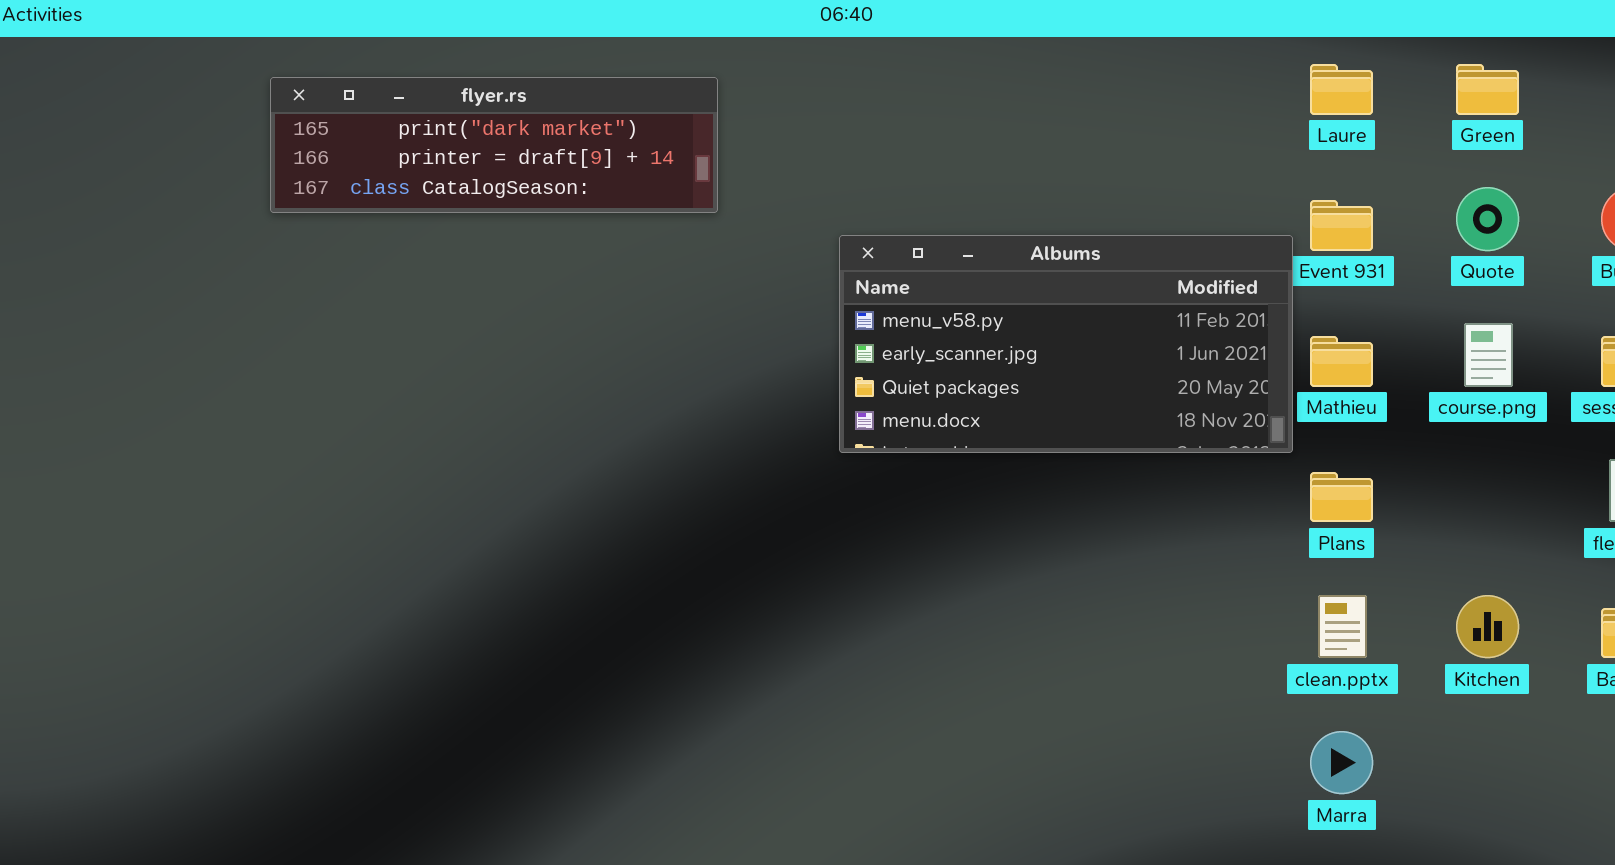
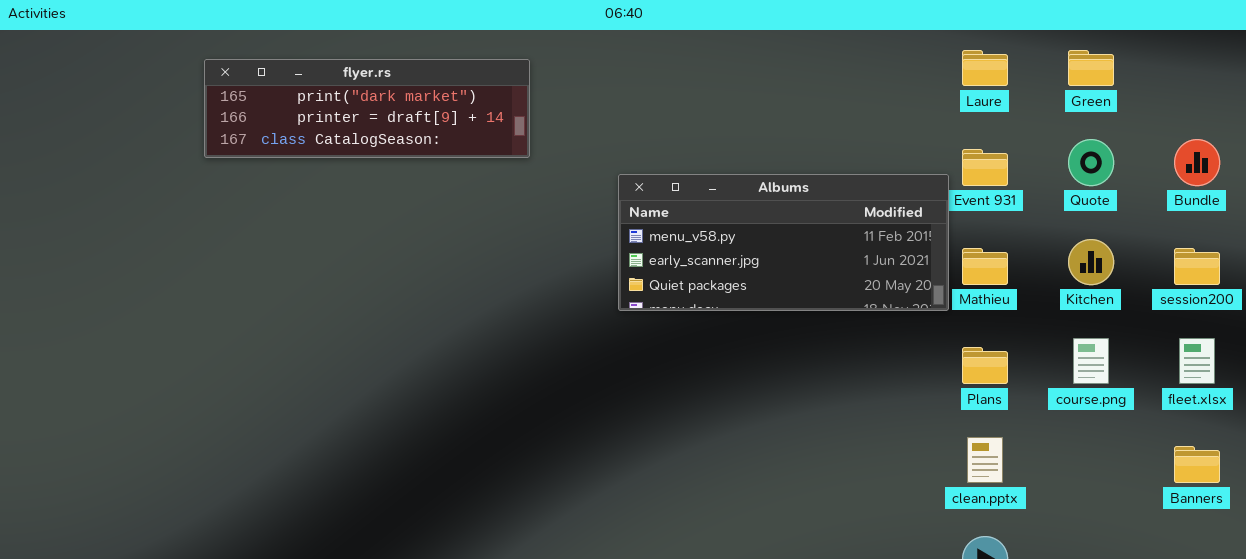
Albums: [839,235,1293,453] -> [618,174,949,311], resized
course.png: [1464,323,1513,387] -> [1073,338,1109,384], moved
Kitchen: [1456,595,1519,658] -> [1068,239,1114,285], moved

